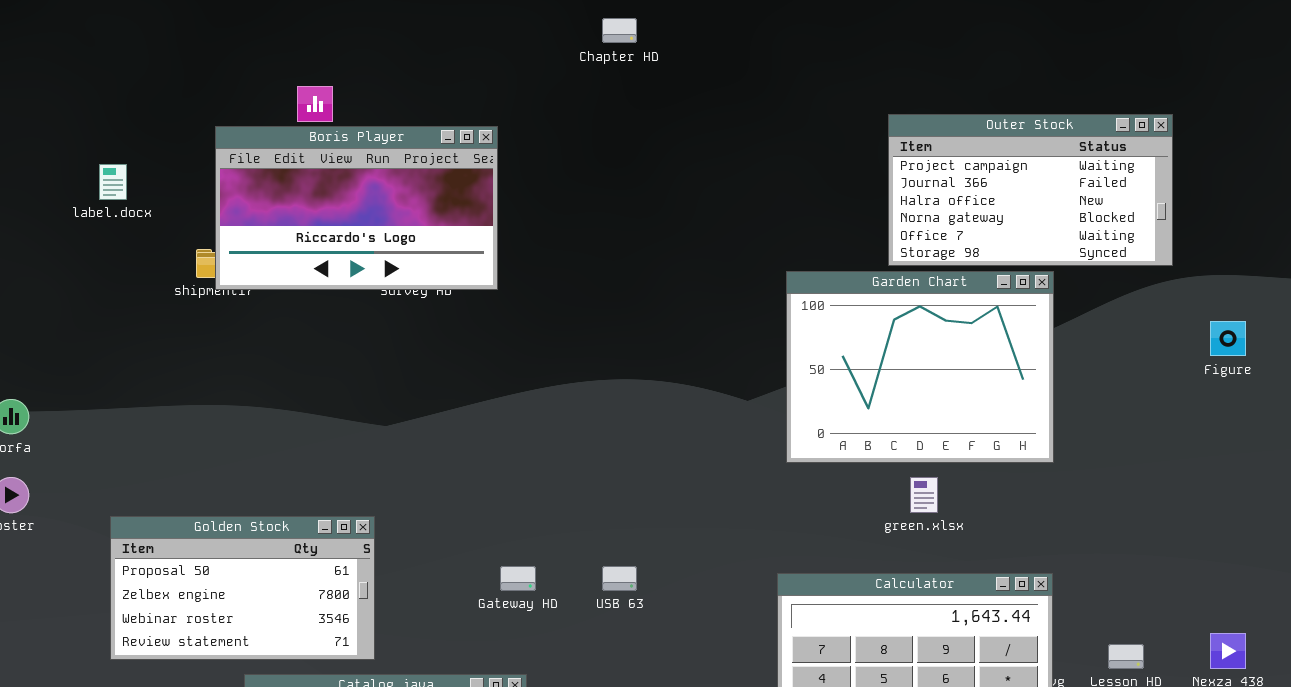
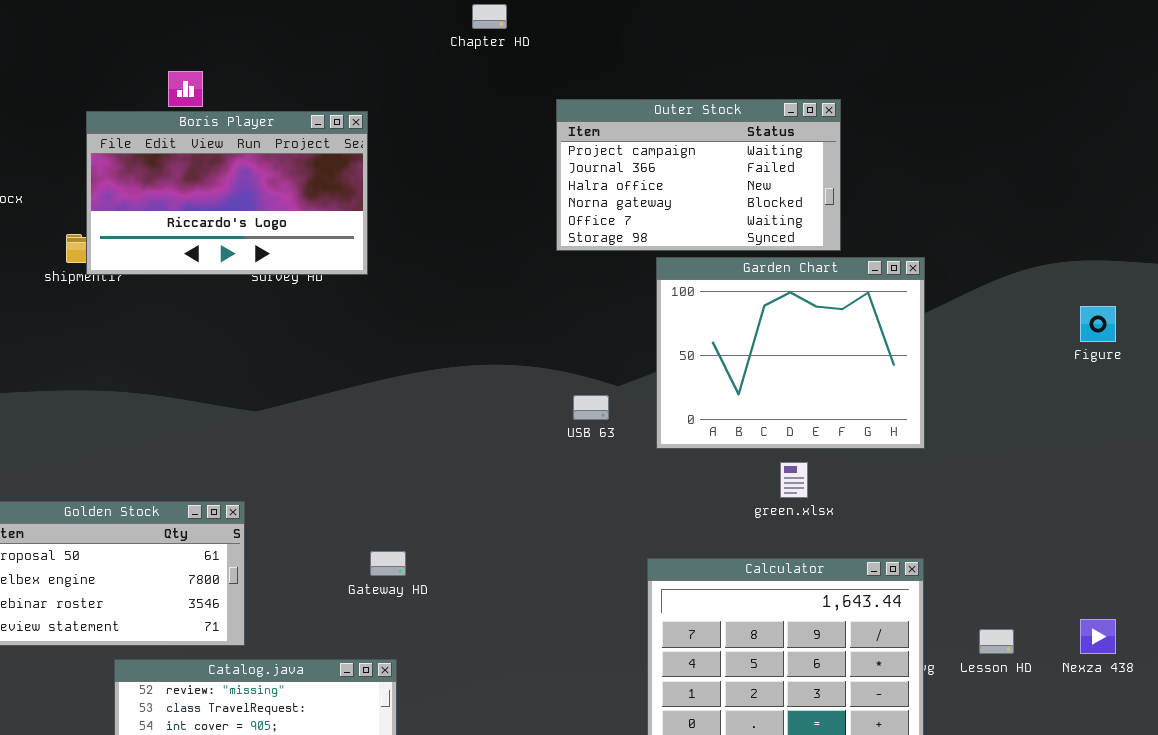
Outer Stock: [888,114,1173,266] -> [556,99,841,251], moved
USB 63: [602,566,637,591] -> [573,395,609,420], moved

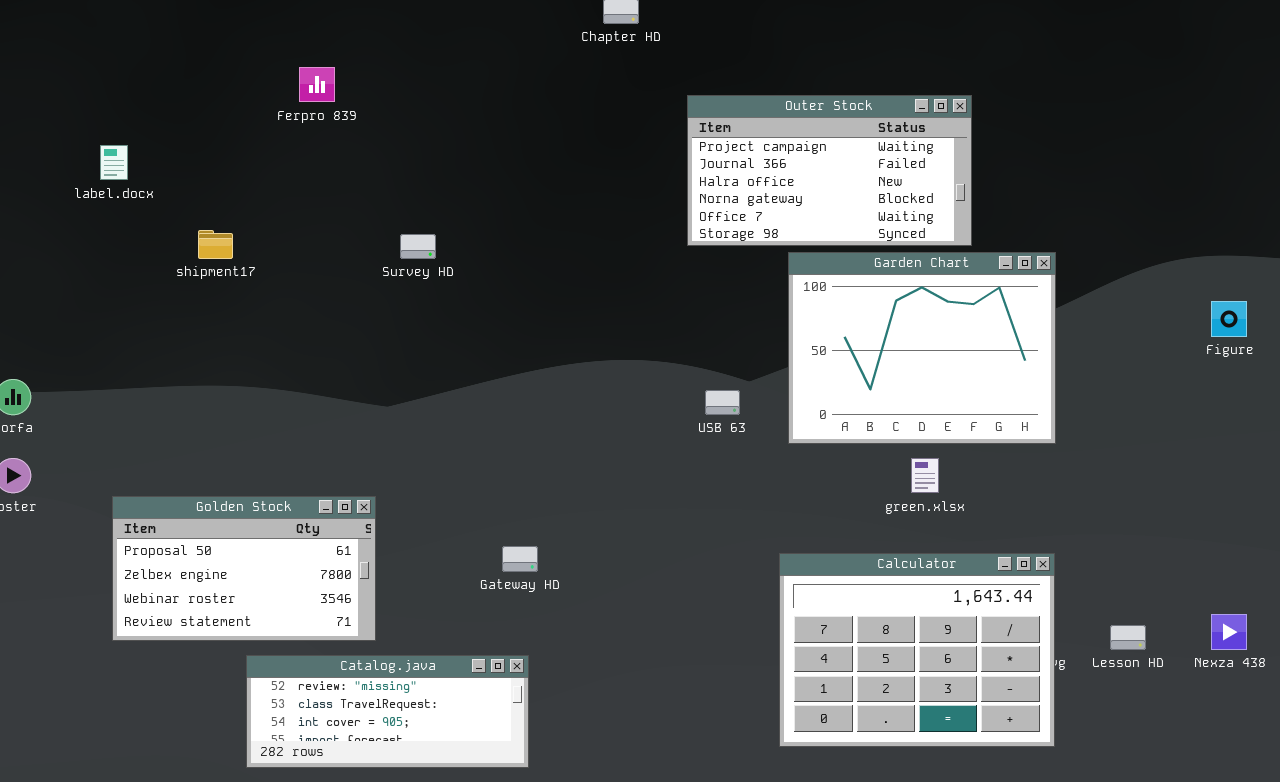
Boris Player: [86,111,368,275] -> none, closed

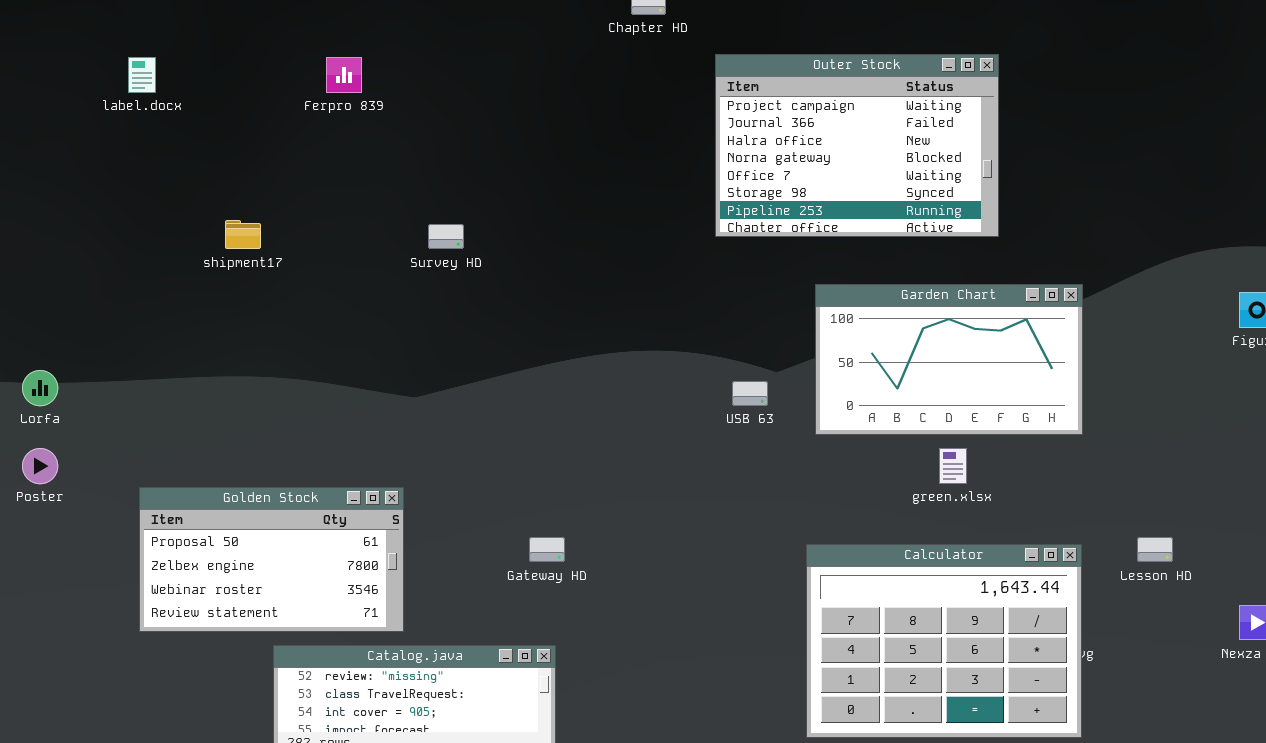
Outer Stock: [687,95,972,246] -> [715,54,999,237], resized
label.docx: [100,145,128,180] -> [128,57,156,93], moved
Garden Chart: [788,252,1056,444] -> [815,284,1083,435], resized
Lesson HD: [1110,625,1146,650] -> [1137,537,1173,562], moved

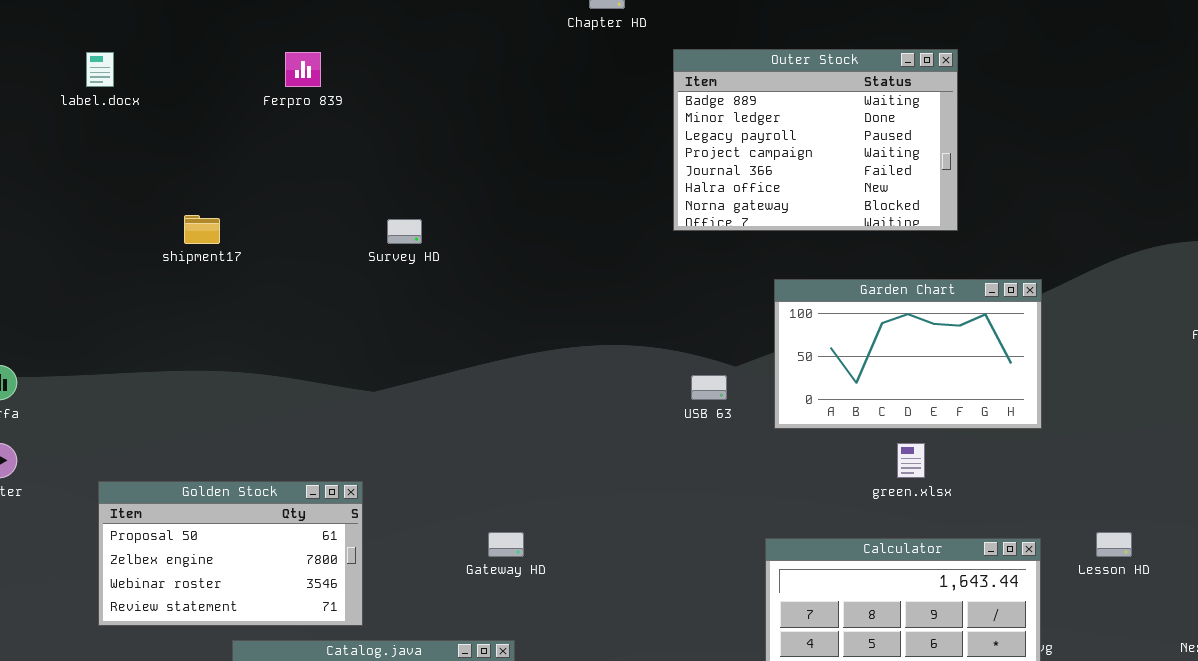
Outer Stock: [715,54,999,237] -> [673,49,958,231], scrolled up 3 rows

